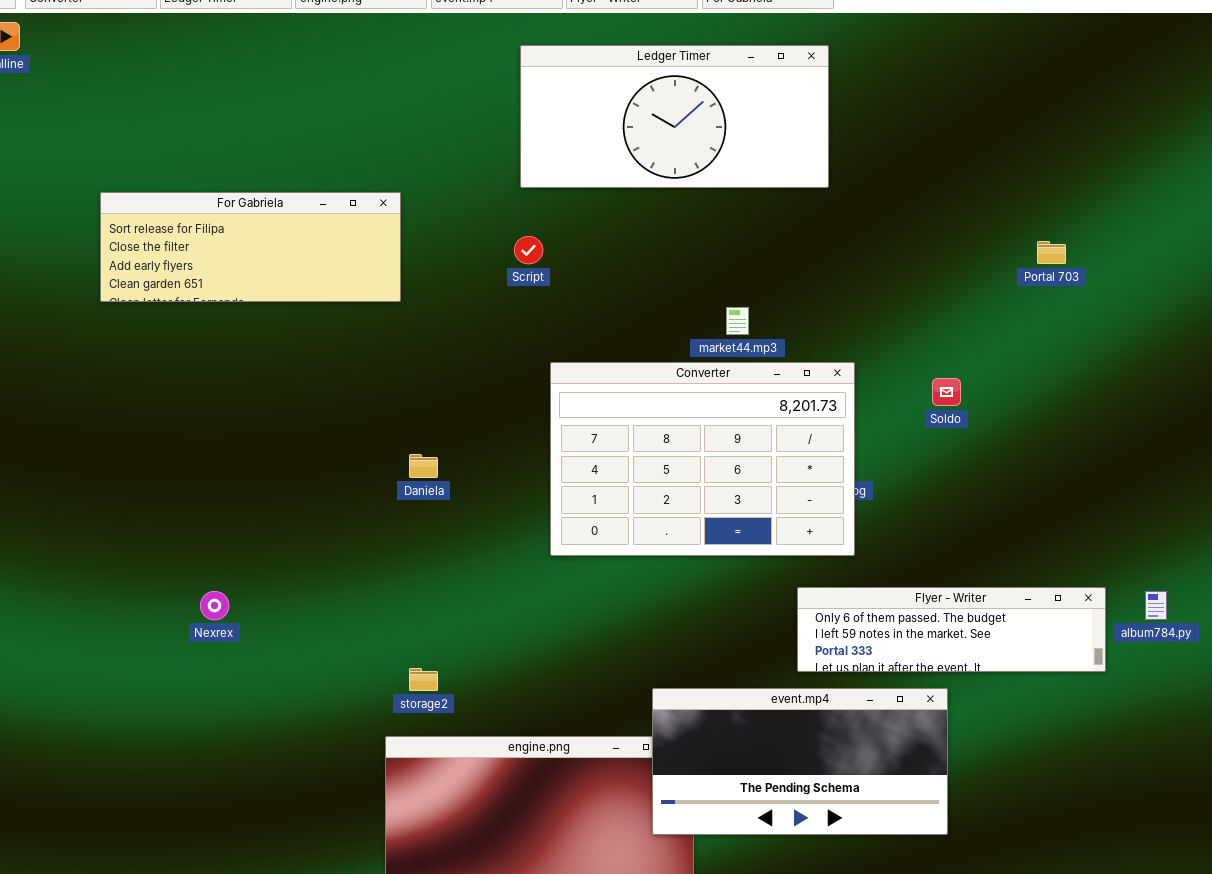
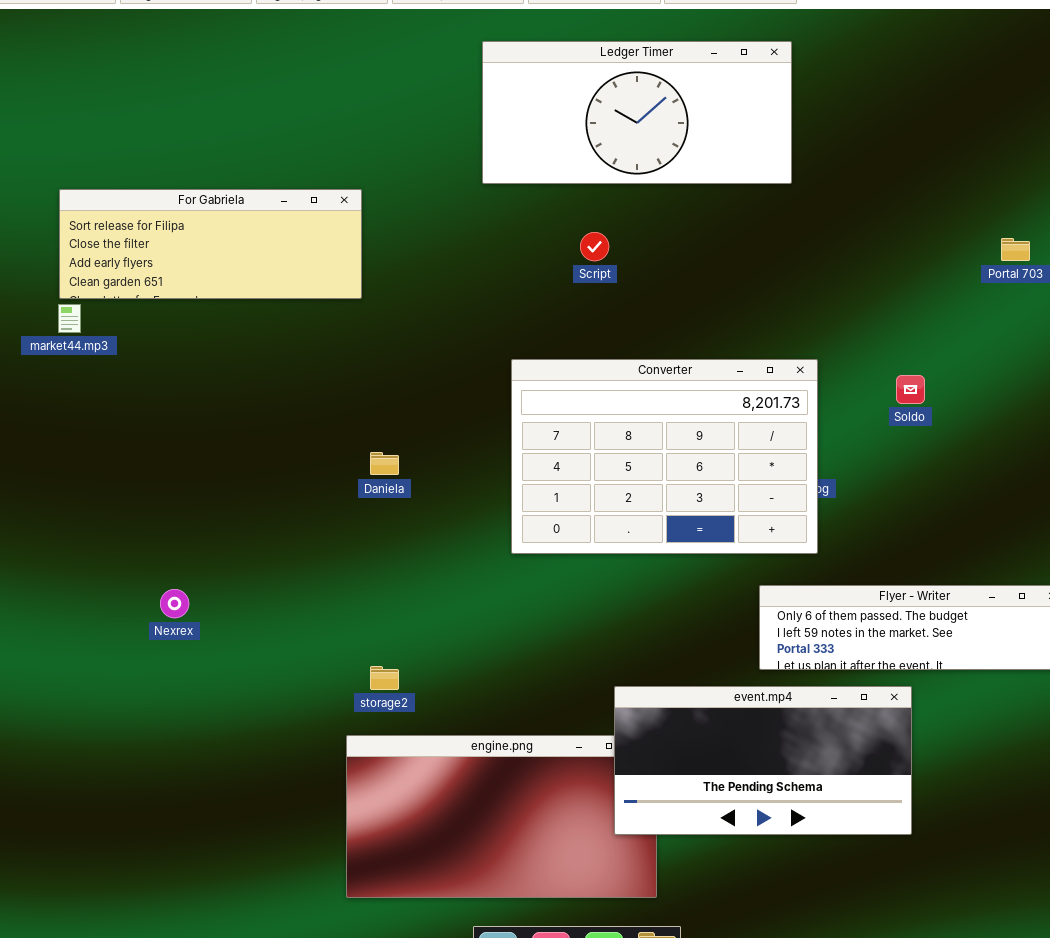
Script: [514,236,543,264] -> [580,232,609,261], moved
market44.mp3: [726,307,749,335] -> [58,304,81,333], moved

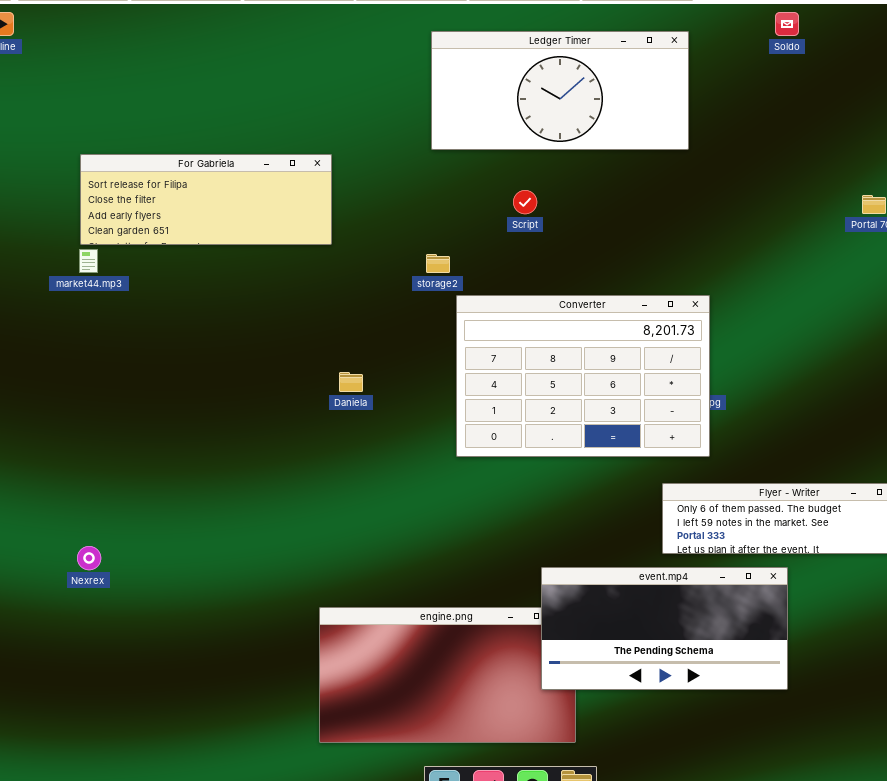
Soldo: [896,375,925,404] -> [775,12,799,36], moved
Nexrex: [160,589,189,618] -> [77,546,101,570], moved
storage2: [370,666,399,690] -> [426,254,450,273], moved

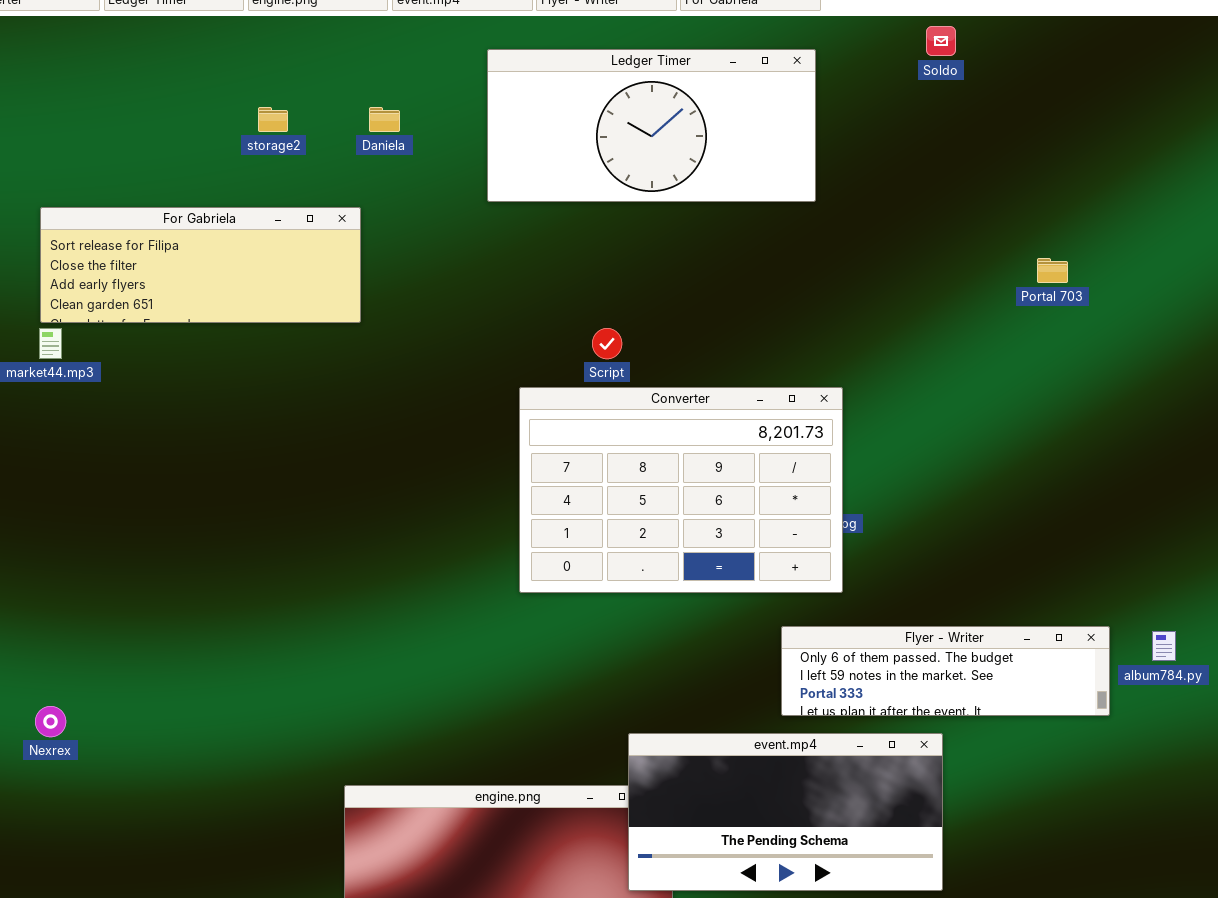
Script: [513,190,537,214] -> [592,328,622,359], moved
storage2: [426,254,450,273] -> [258,107,288,132], moved
Daniela: [339,372,363,392] -> [369,107,400,132], moved

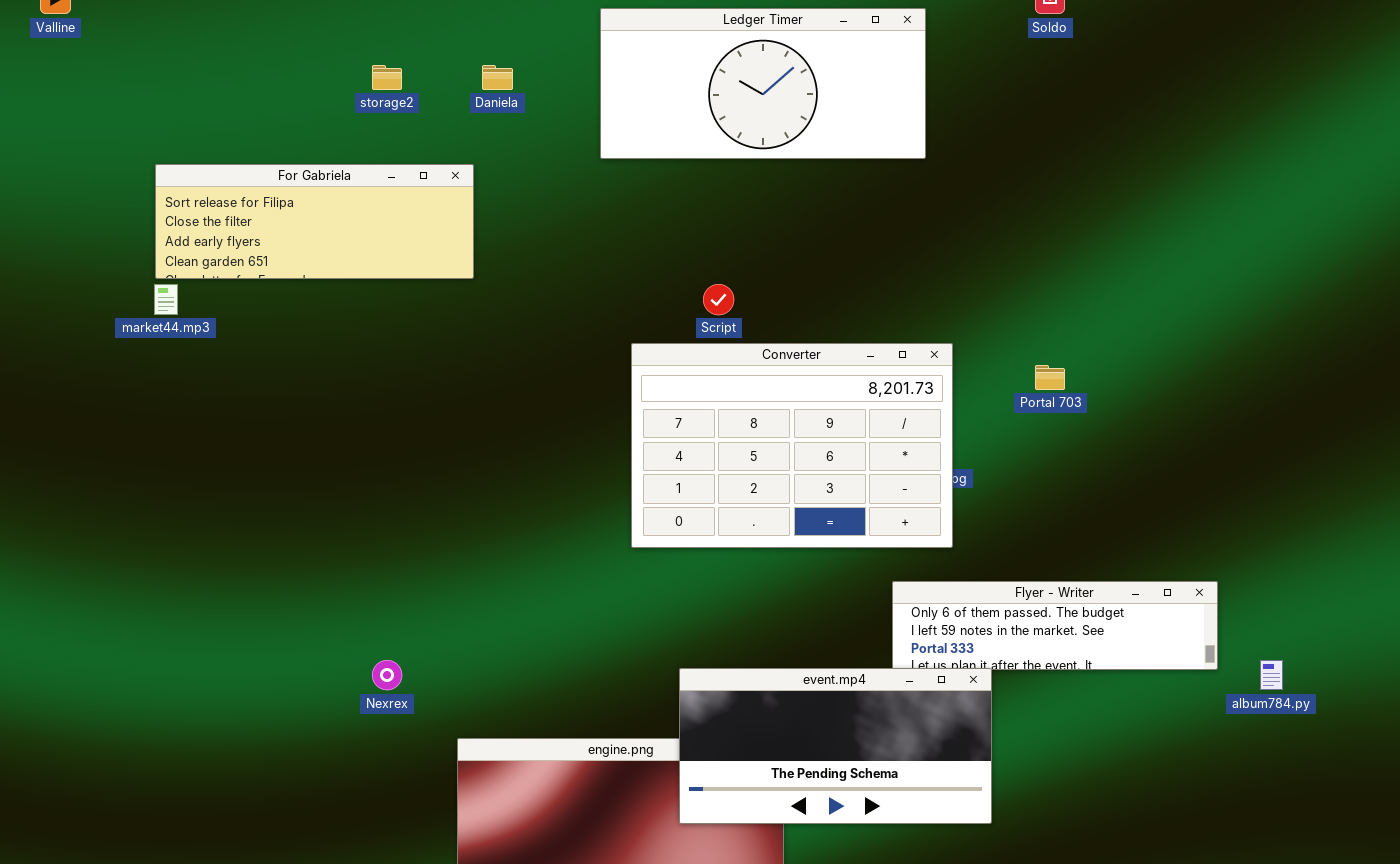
Portal 703: [1037,258,1068,283] -> [1035,365,1065,390], moved
album784.py: [1152,631,1176,661] -> [1260,660,1283,690], moved
Nexrex: [35,706,66,737] -> [372,660,402,690], moved
event.mp4: [628,733,943,891] -> [679,668,992,824], moved

